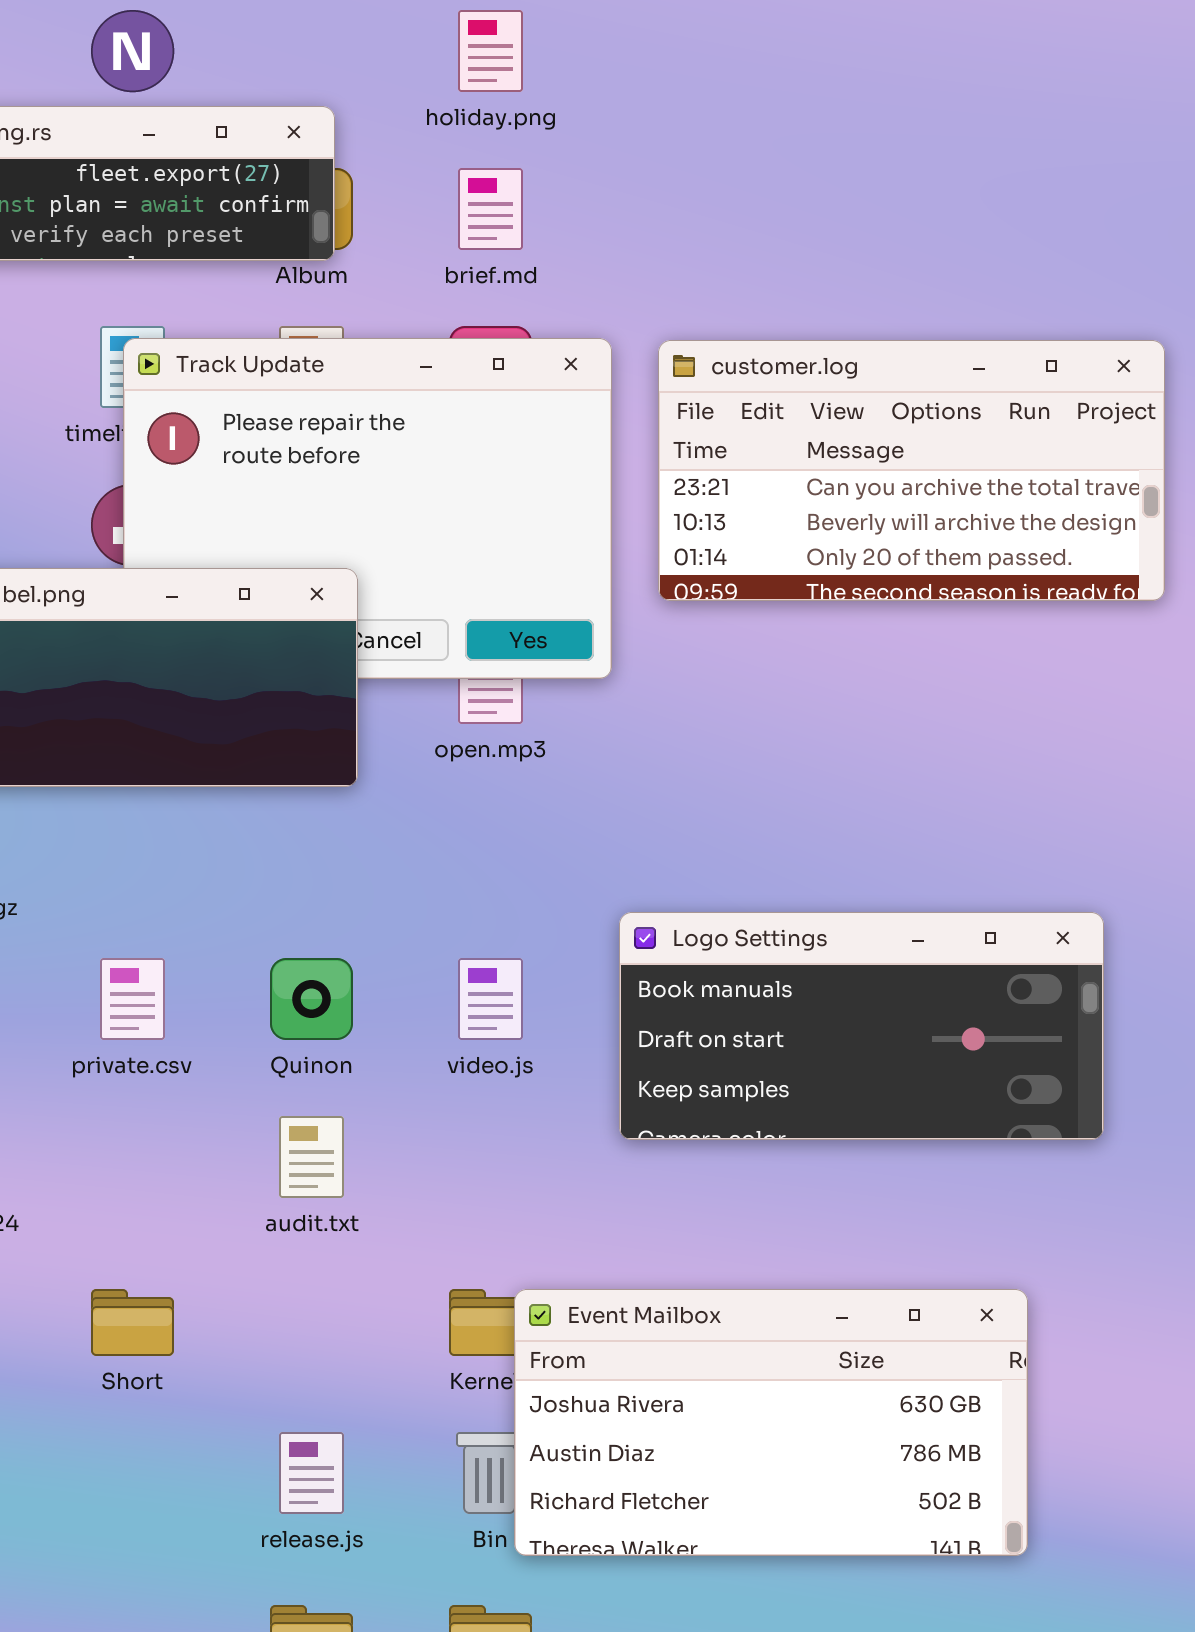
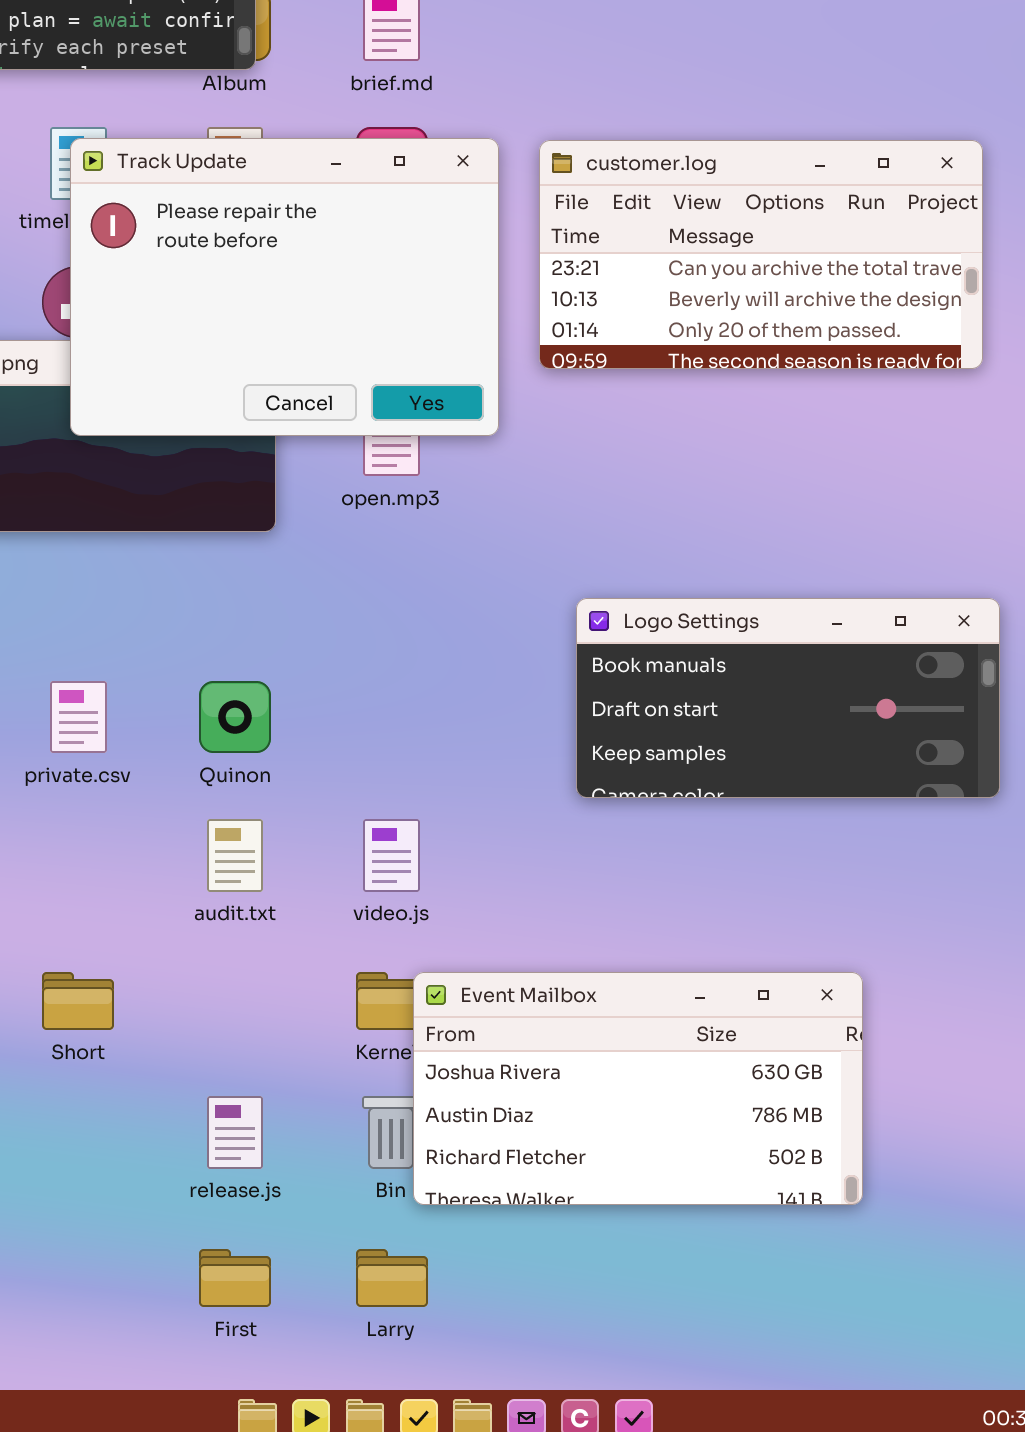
Track Update: [123,338,612,679] -> [70,138,499,436], raised
Logo Settings: [619,912,1104,1140] -> [576,598,1000,798], moved
video.js: [458,958,523,1040] -> [363,819,420,892], moved

